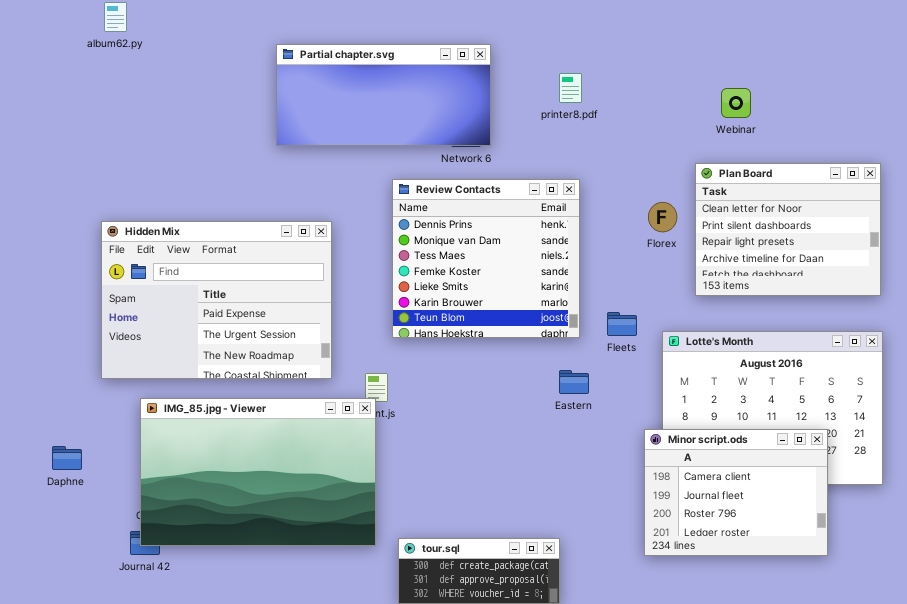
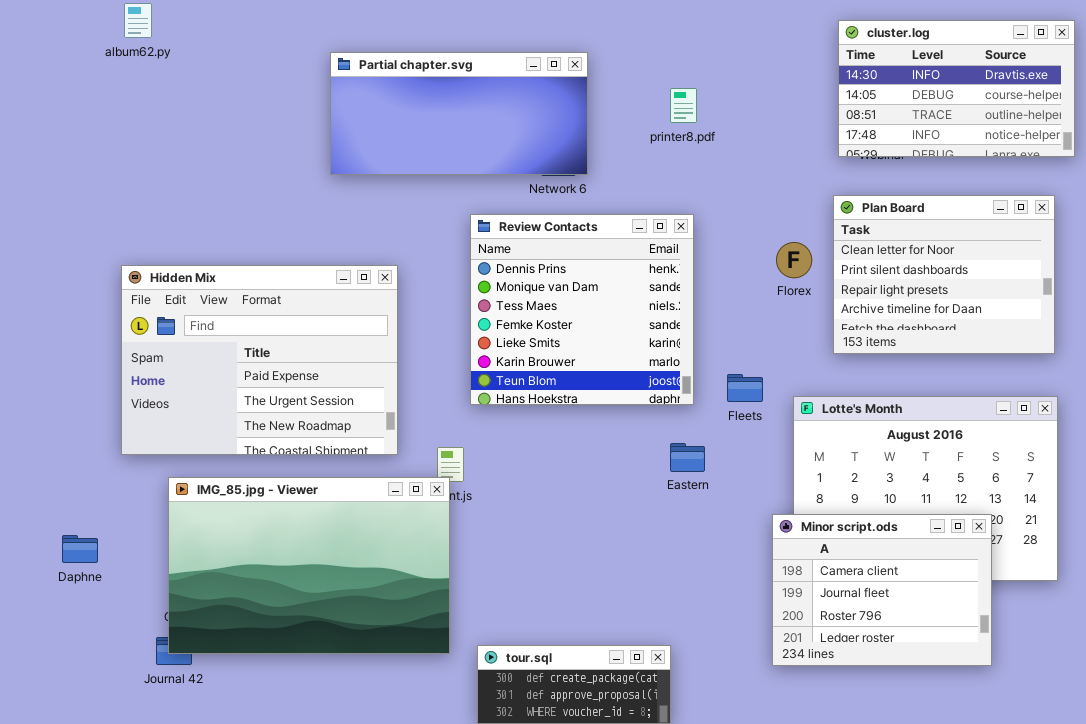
cluster.log: none -> [838,20,1075,157], opened

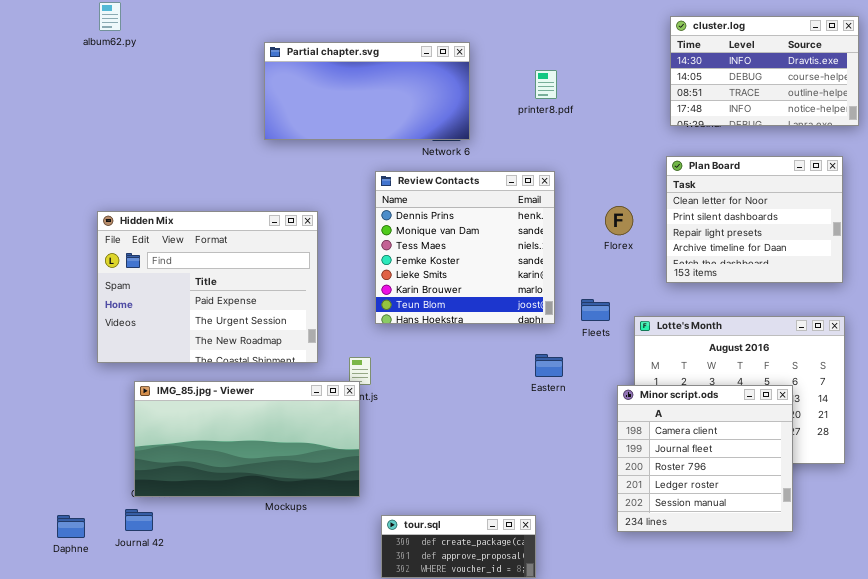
Florex: [776,242,812,278] -> [605,206,633,235], moved
IMG_85.jpg - Viewer: [168,477,450,654] -> [134,381,360,497], resized
Minor script.ods: [772,514,992,666] -> [617,385,793,532], resized
Daphne: [62,535,98,563] -> [57,515,85,538], moved

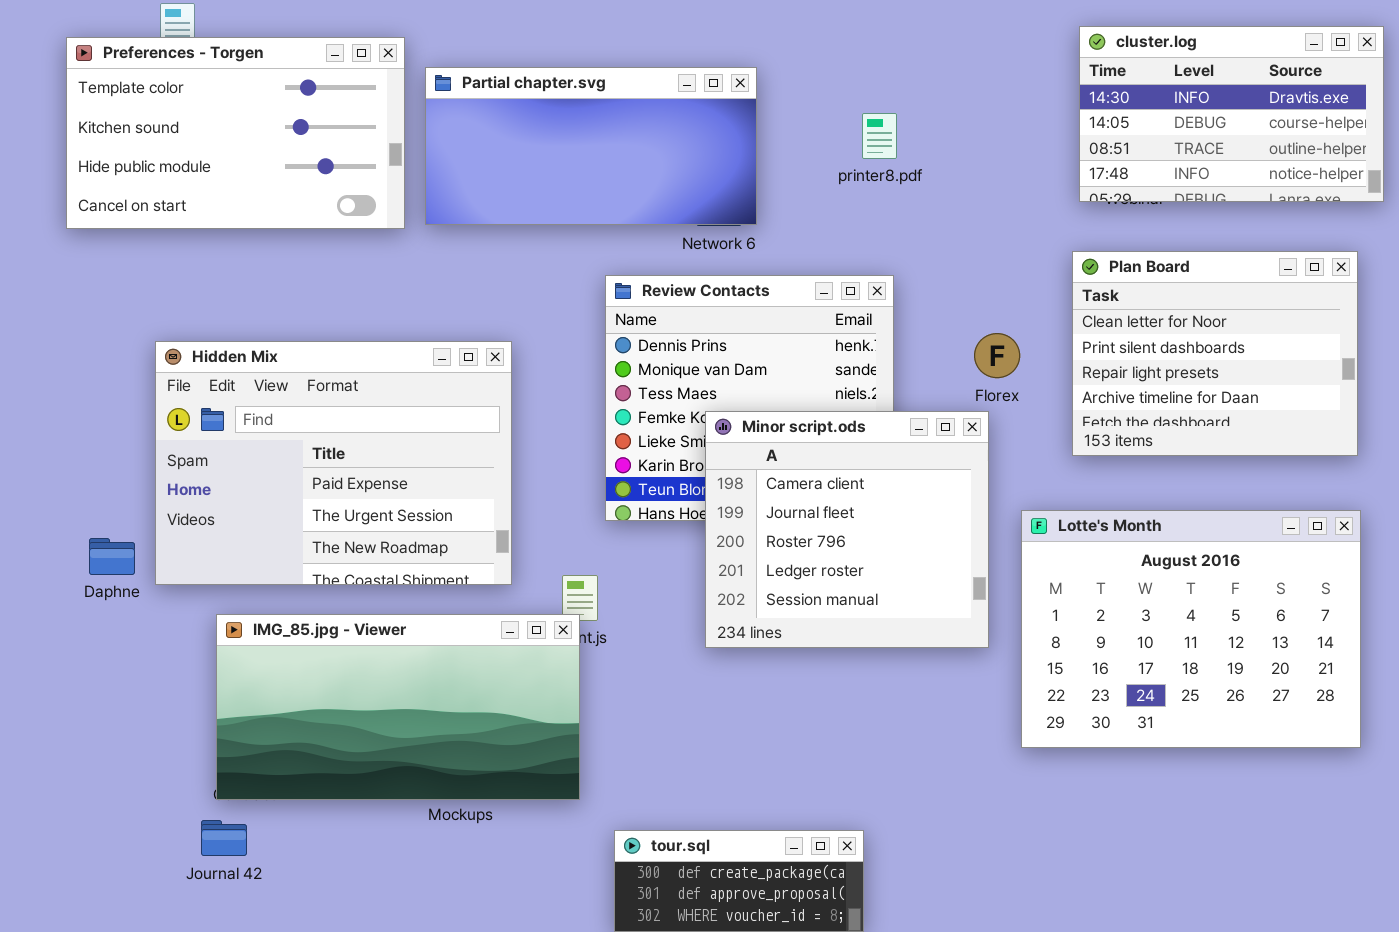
Preferences - Torgen: none -> [66,37,405,229], opened
Minor script.ods: [617,385,793,532] -> [705,411,989,648], moved
Daphne: [57,515,85,538] -> [89,538,135,575], moved

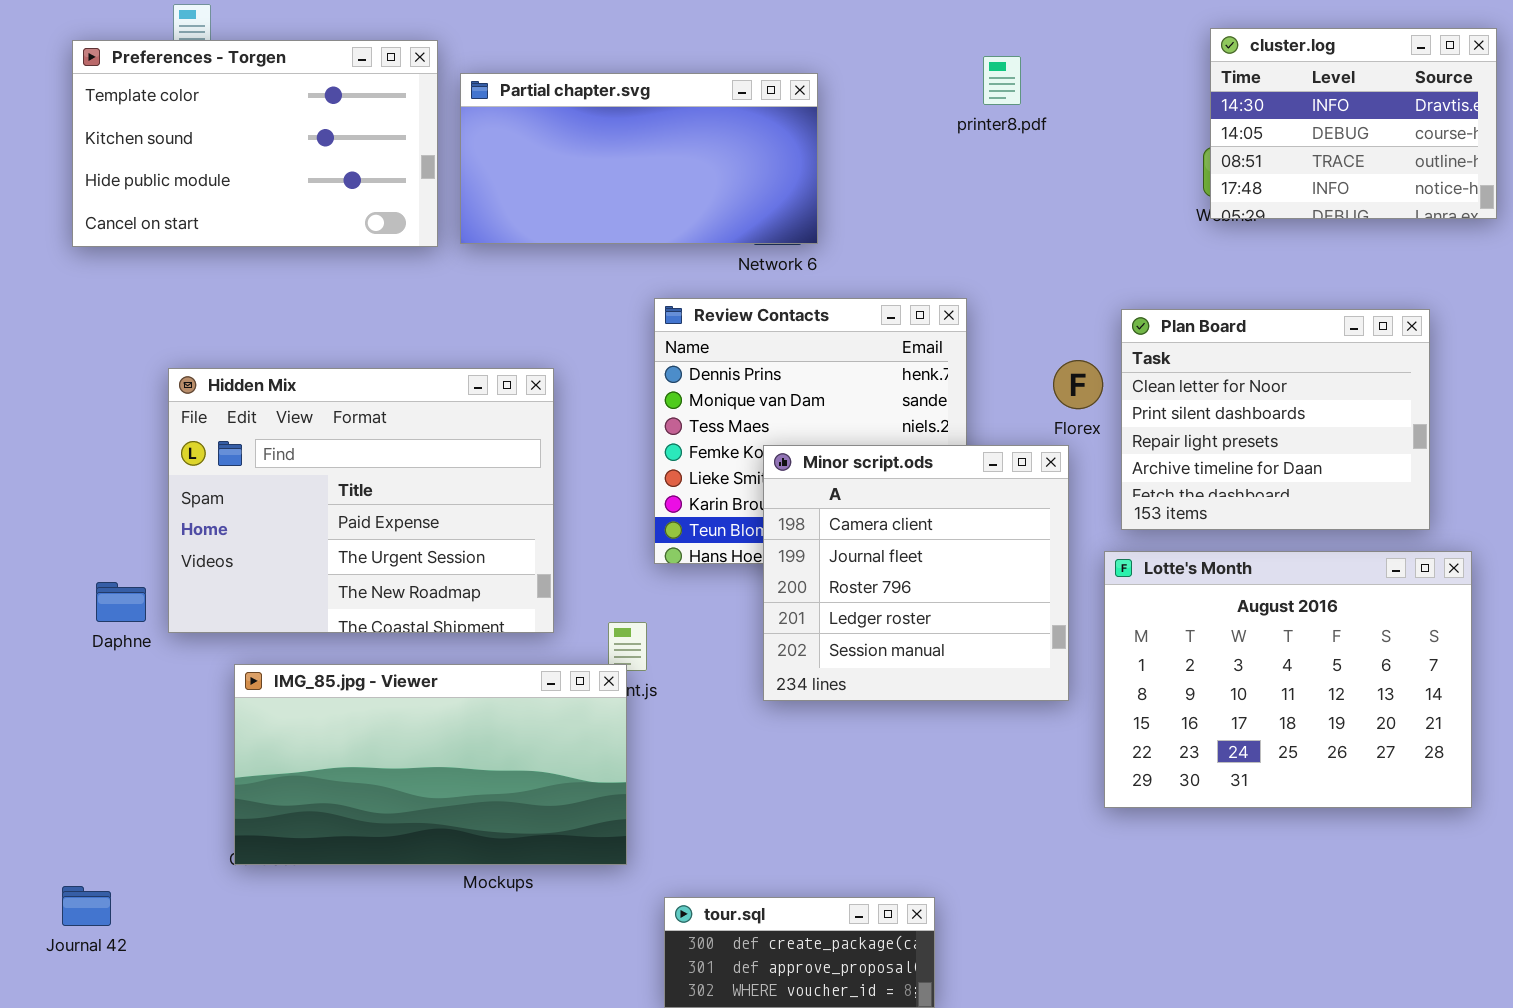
cluster.log: [1079,26,1384,202] -> [1210,28,1497,219], resized
printer8.pdf: [862,113,897,159] -> [983,56,1021,105], moved
Plan Board: [1072,251,1358,456] -> [1121,309,1430,530], moved
Journal 42: [201,820,247,856] -> [62,886,111,926], moved

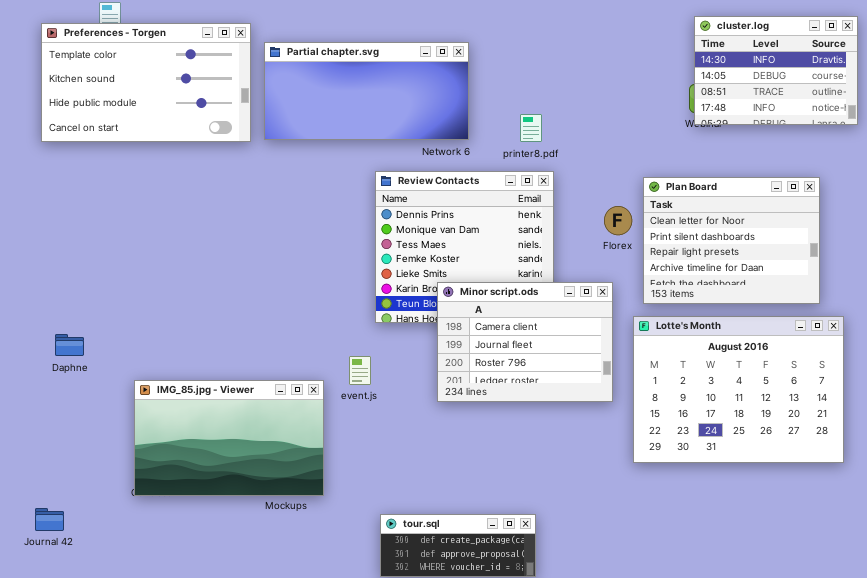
printer8.pdf: [983,56,1021,105] -> [520,114,542,142], moved
Hidden Mix: [168,368,554,633] -> none, closed
Minor script.ods: [763,445,1069,701] -> [437,282,613,402], resized
IMG_85.jpg - Viewer: [234,664,627,865] -> [134,380,324,496], resized

